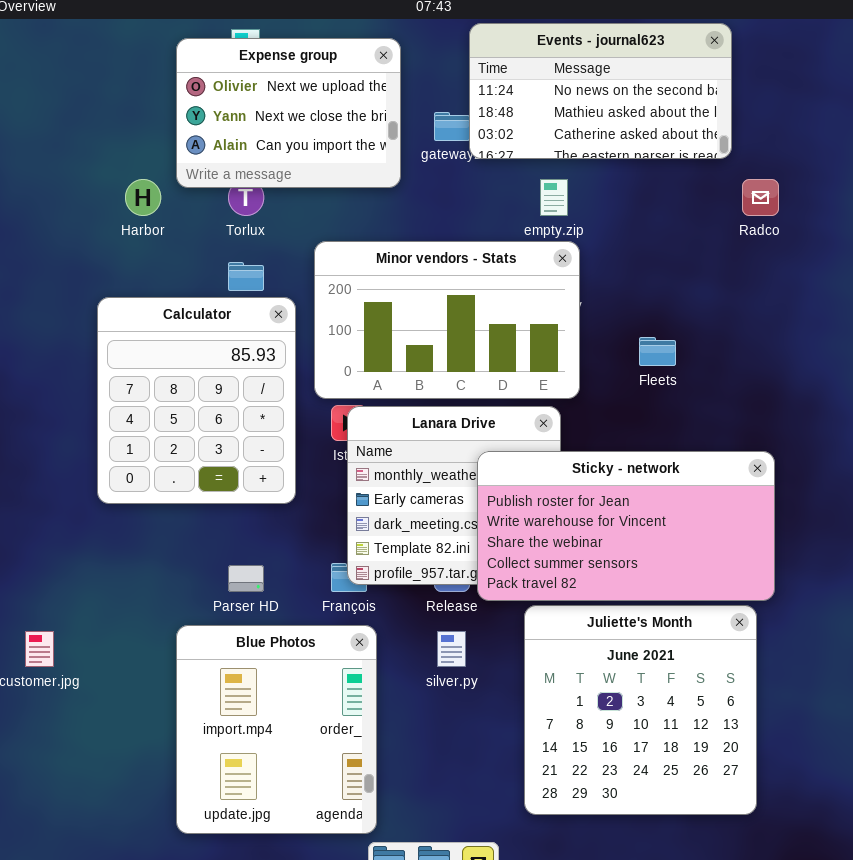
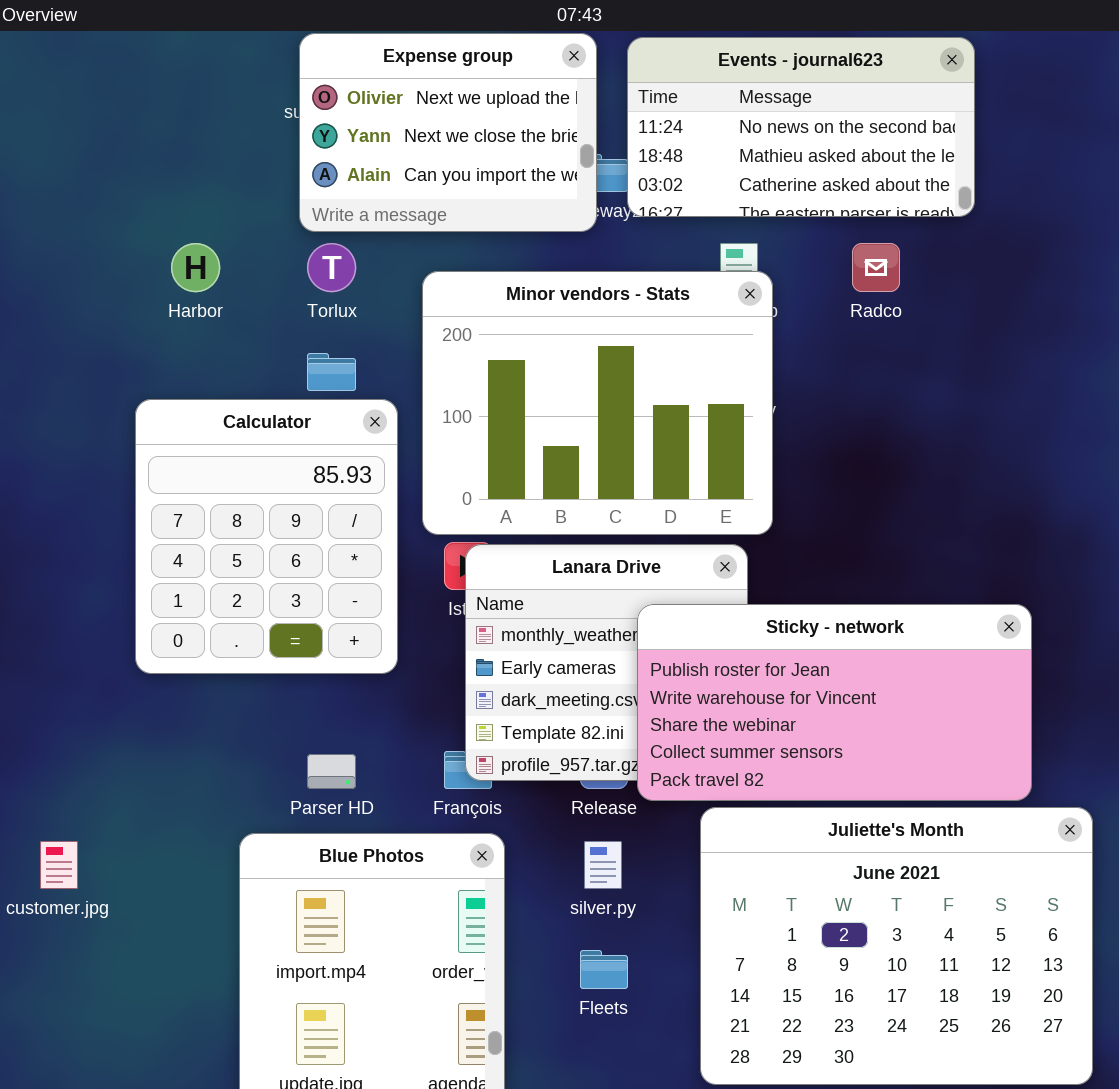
Expense group: [176,38,401,188] -> [299,33,597,232], moved
Radco: [742,179,779,216] -> [852,243,900,292], moved
Minor vendors - Stats: [314,241,580,399] -> [422,271,773,535], resized
Fleets: [639,337,676,366] -> [580,950,628,989], moved
Juliette's Month: [524,605,757,815] -> [700,807,1093,1085], resized

